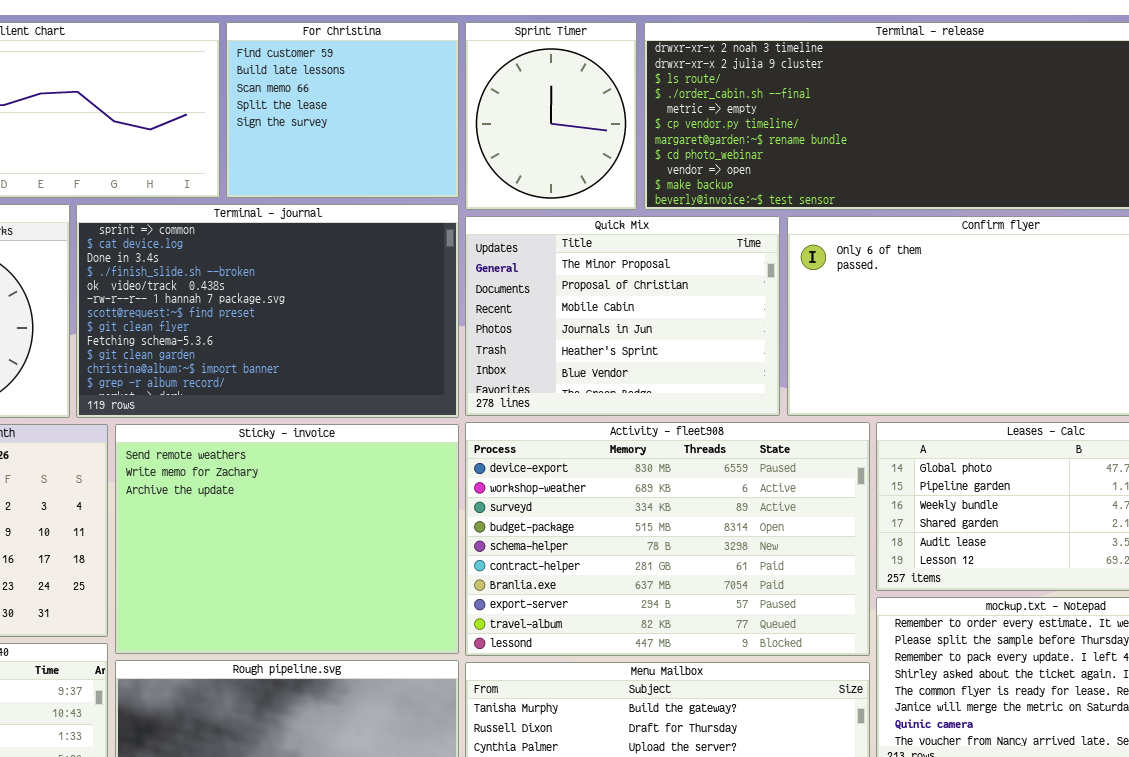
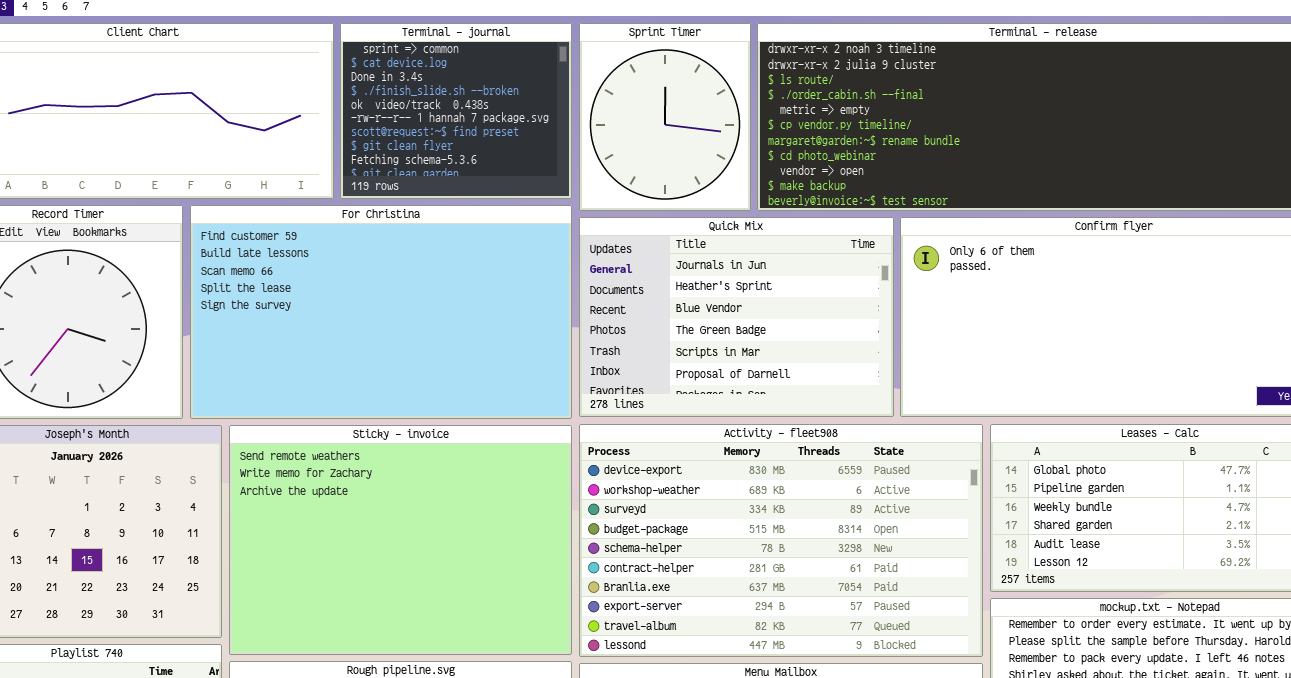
For Christina: [226,22,459,198] -> [190,205,572,419], moved, resized
Terminal - journal: [76,204,459,418] -> [340,23,572,199], moved, resized
Quick Mix: [465,216,780,416] -> [579,217,894,417], scrolled down 3 rows

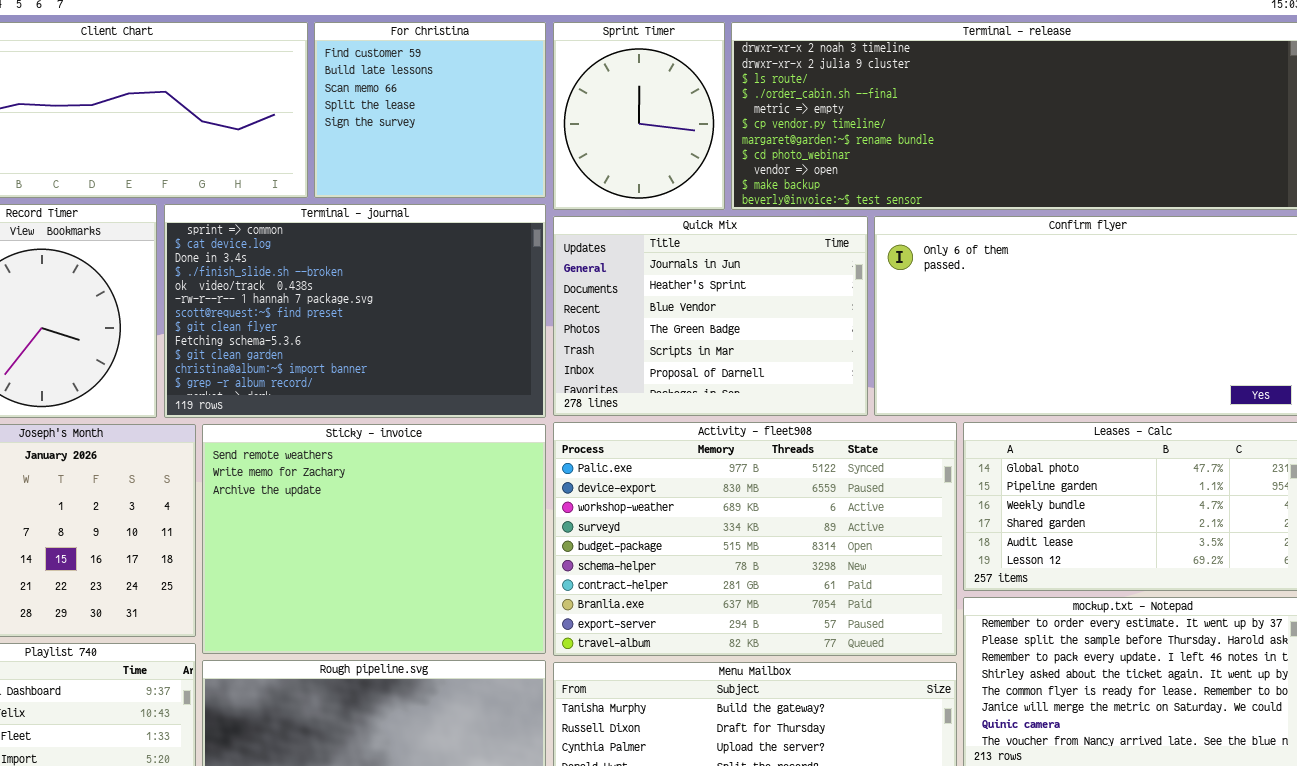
Terminal - journal: [340,23,572,199] -> [164,204,546,418], moved, resized
For Christina: [190,205,572,419] -> [314,22,546,198], moved, resized
Activity - fleet908: [579,424,983,657] -> [553,422,957,656], scrolled up 1 row

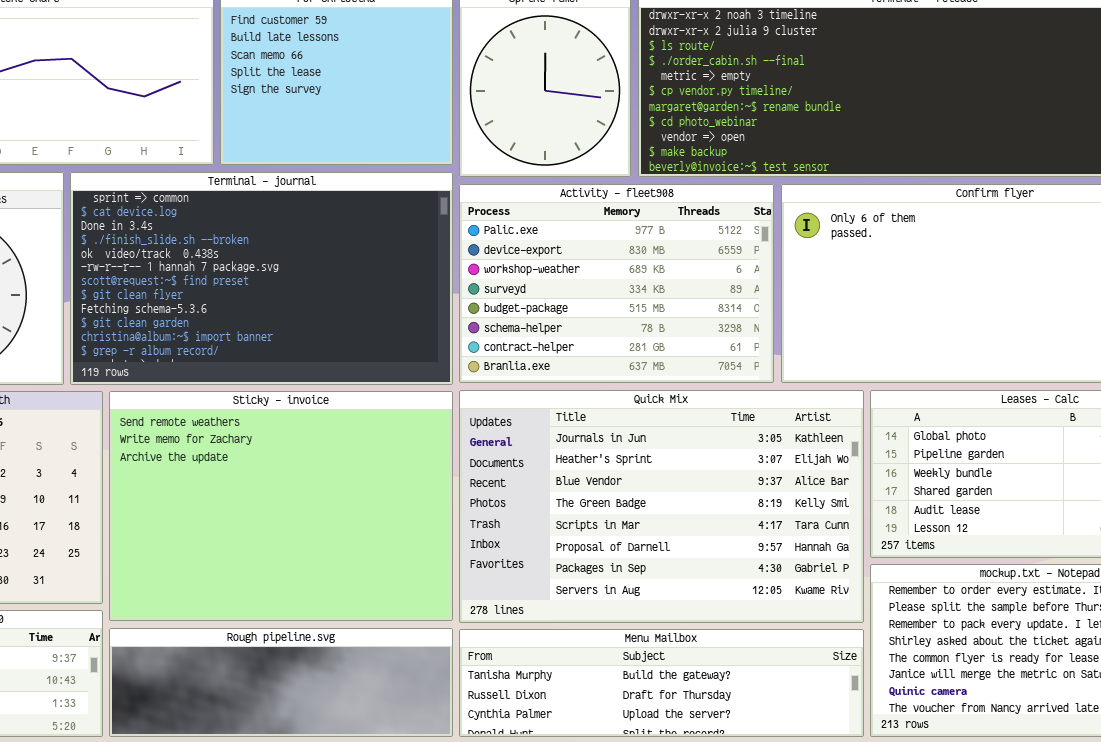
Quick Mix: [553,216,868,416] -> [459,390,864,623], moved, resized
Activity - fleet908: [553,422,957,656] -> [459,184,774,383], moved, resized

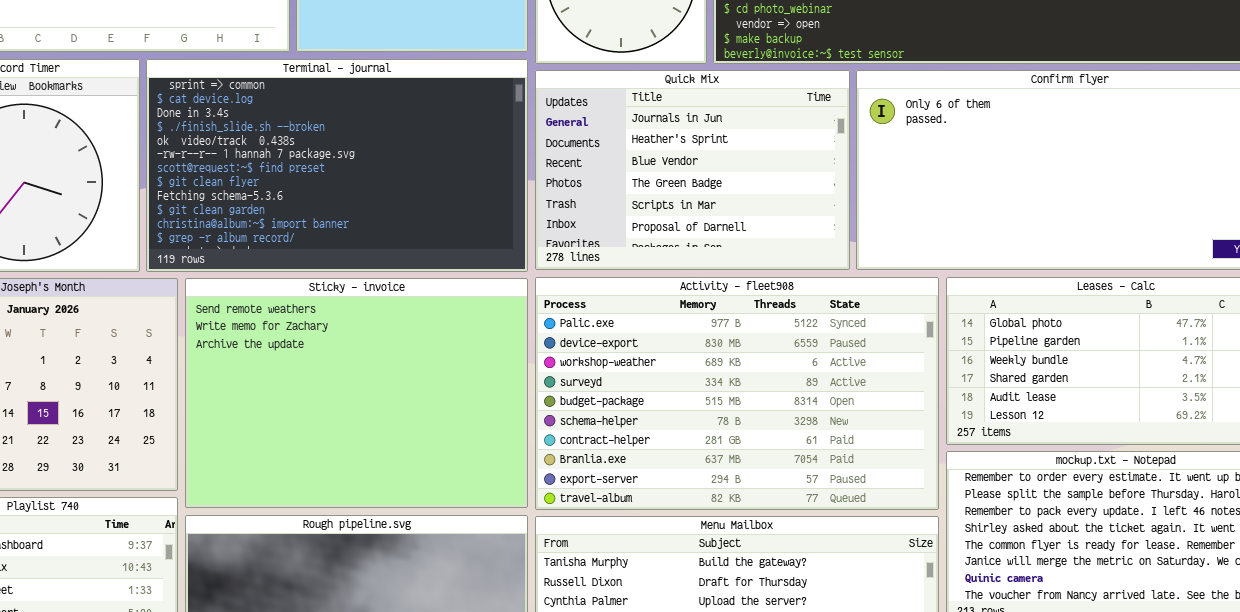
Activity - fleet908: [459,184,774,383] -> [535,277,939,510], moved, resized
Quick Mix: [459,390,864,623] -> [535,70,850,270], moved, resized

